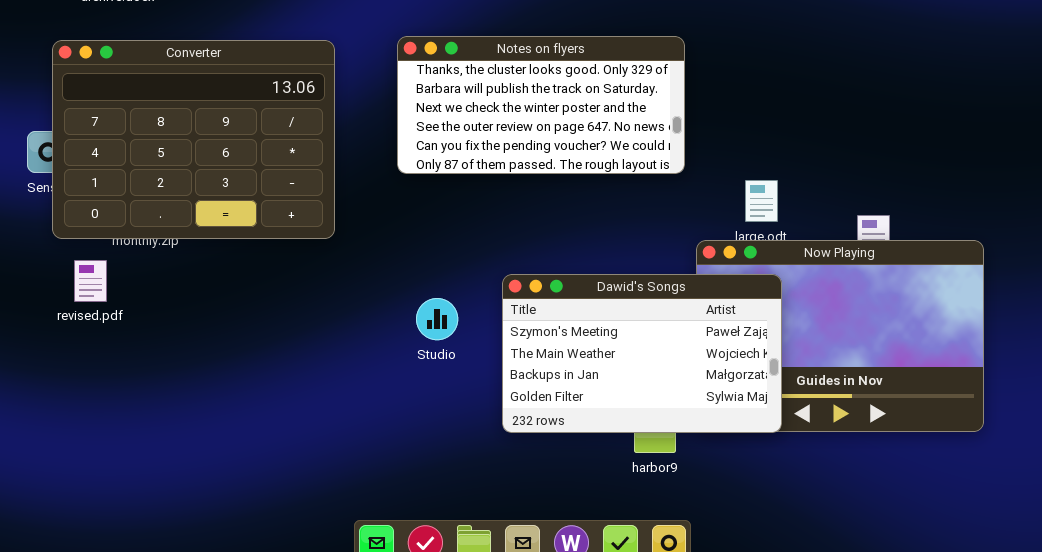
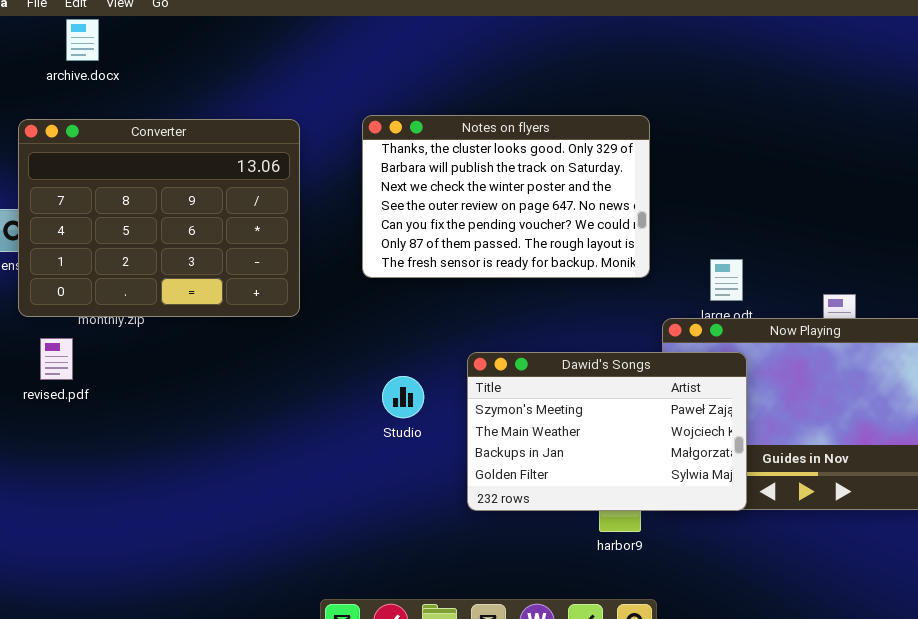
Notes on flyers: [397,36,685,174] -> [362,115,650,278], resized

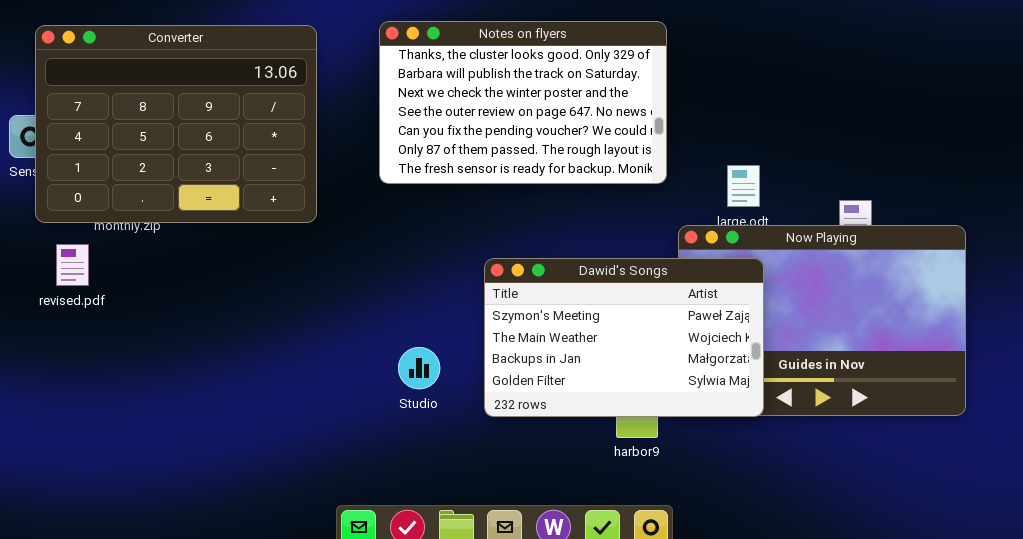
Studio: [382,376,424,418] -> [398,347,440,389], moved

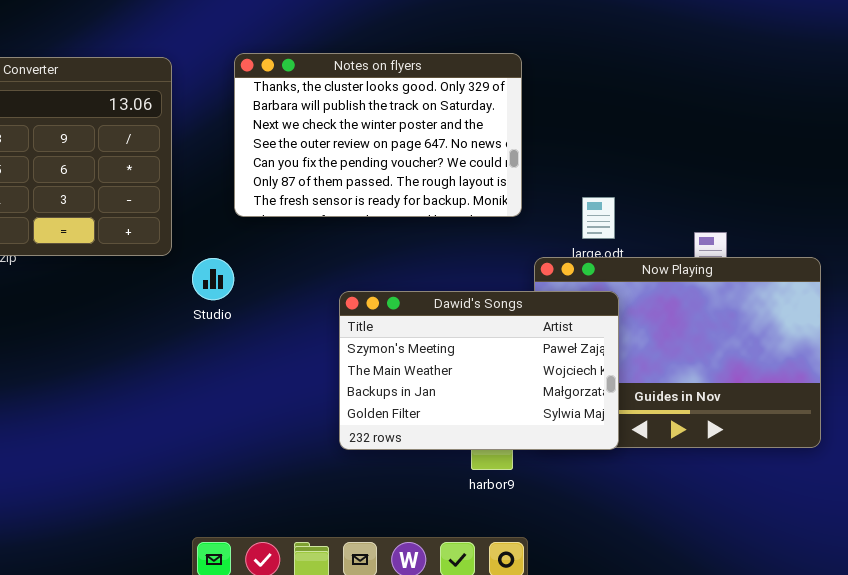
Studio: [398,347,440,389] -> [192,258,234,300], moved

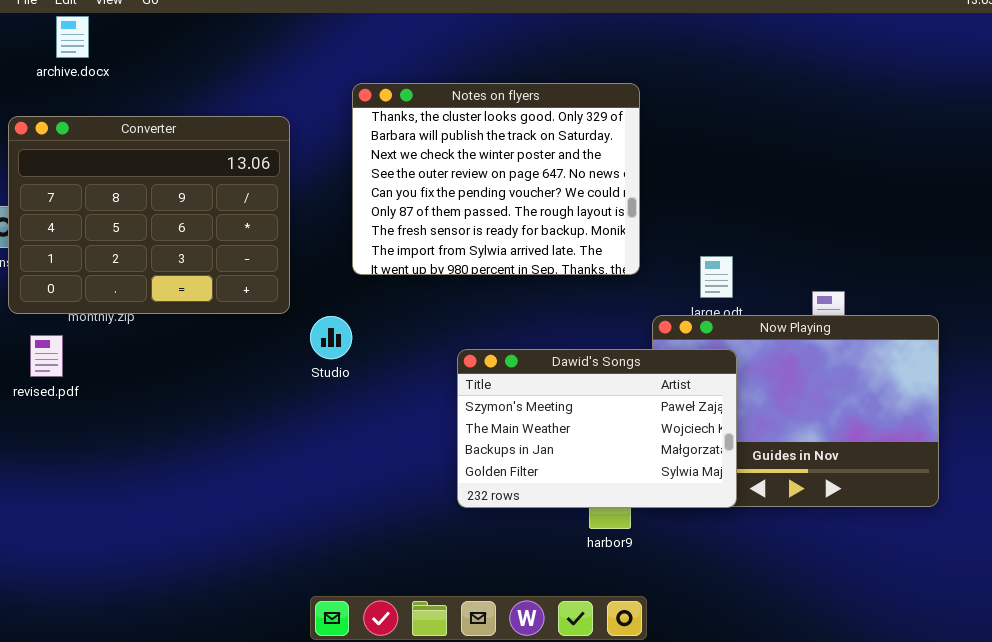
Notes on flyers: [234,53,522,217] -> [352,83,640,275], resized

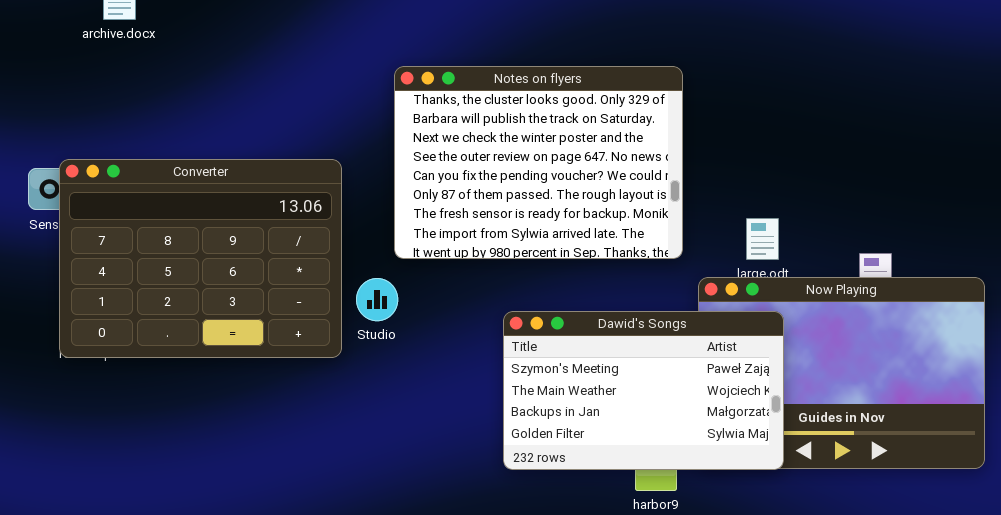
Notes on flyers: [352,83,640,275] -> [394,66,683,259], moved
Converter: [8,116,290,314] -> [59,159,342,358], moved

